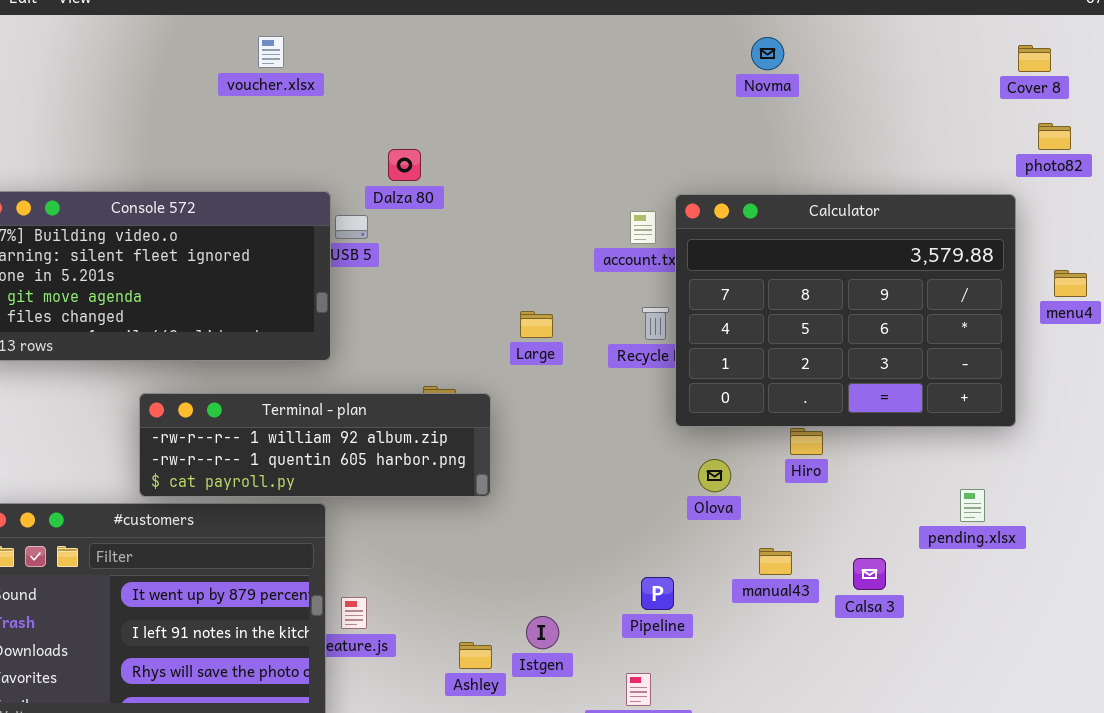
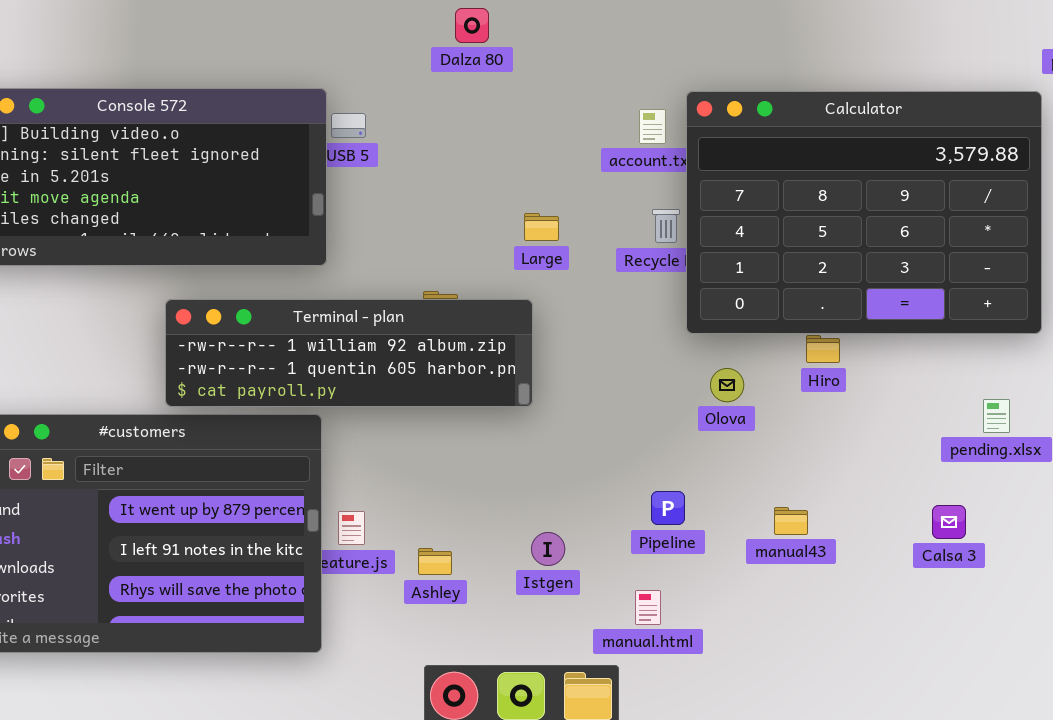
Dalza 80: [388,149,421,181] -> [455,8,489,43], moved
Terminal - plan: [139,393,491,497] -> [165,299,533,407], moved
manual43: [759,548,792,575] -> [774,507,808,535], moved
Calsa 3: [853,558,886,590] -> [932,505,966,539], moved
Ashley: [459,642,492,669] -> [418,548,452,575], moved

